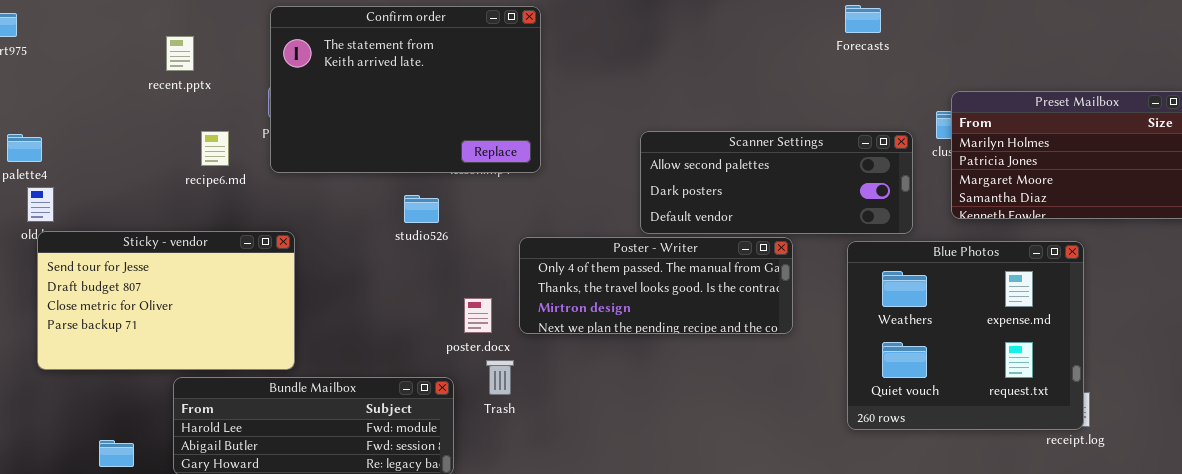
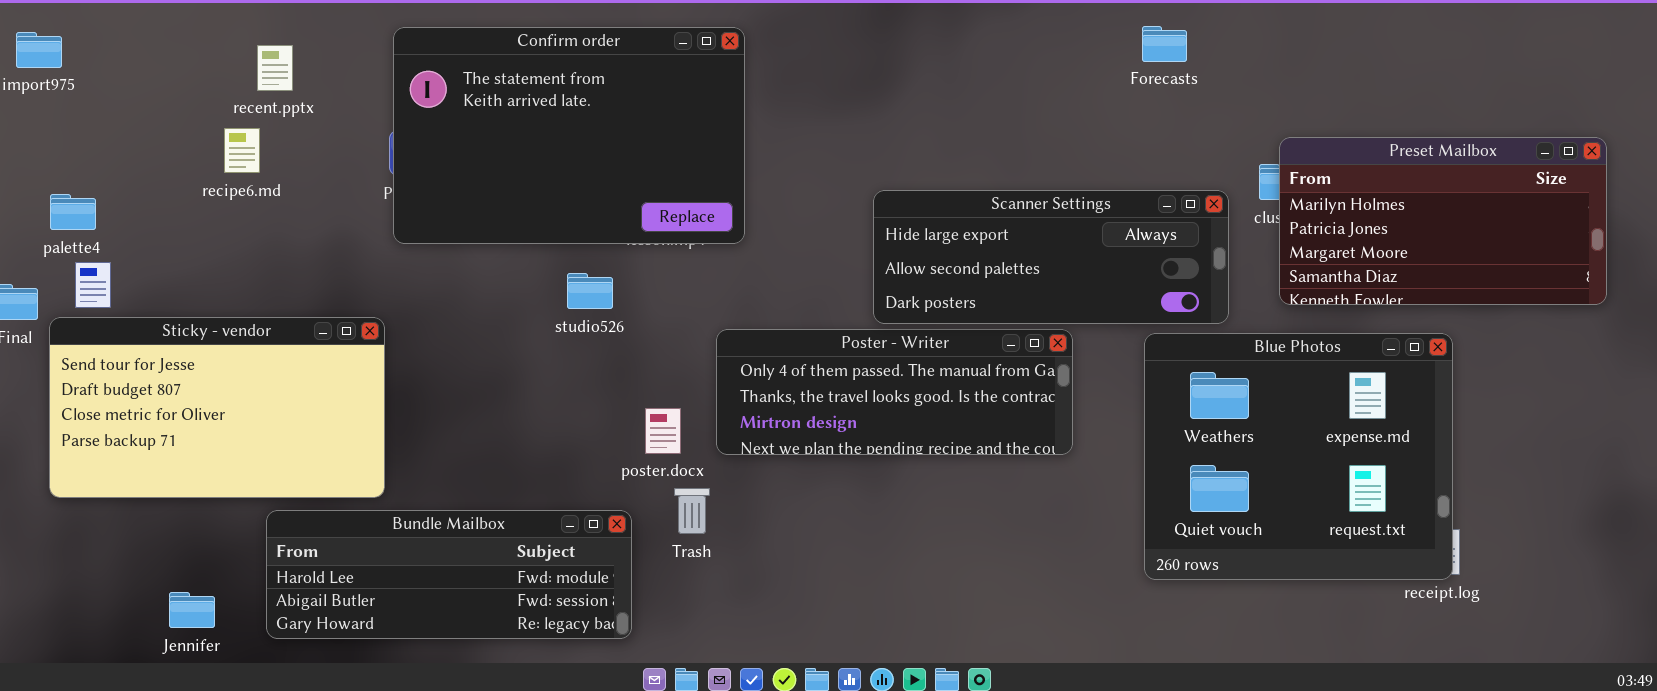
recent.pptx: [166,36,194,71] -> [257,45,293,91], moved
recipe6.md: [201,131,229,166] -> [224,128,260,173], moved
Scanner Settings: [640,131,913,234] -> [873,190,1229,324], scrolled up 1 row
Sticky - vendor: [37,231,295,370] -> [49,317,385,498], moved

